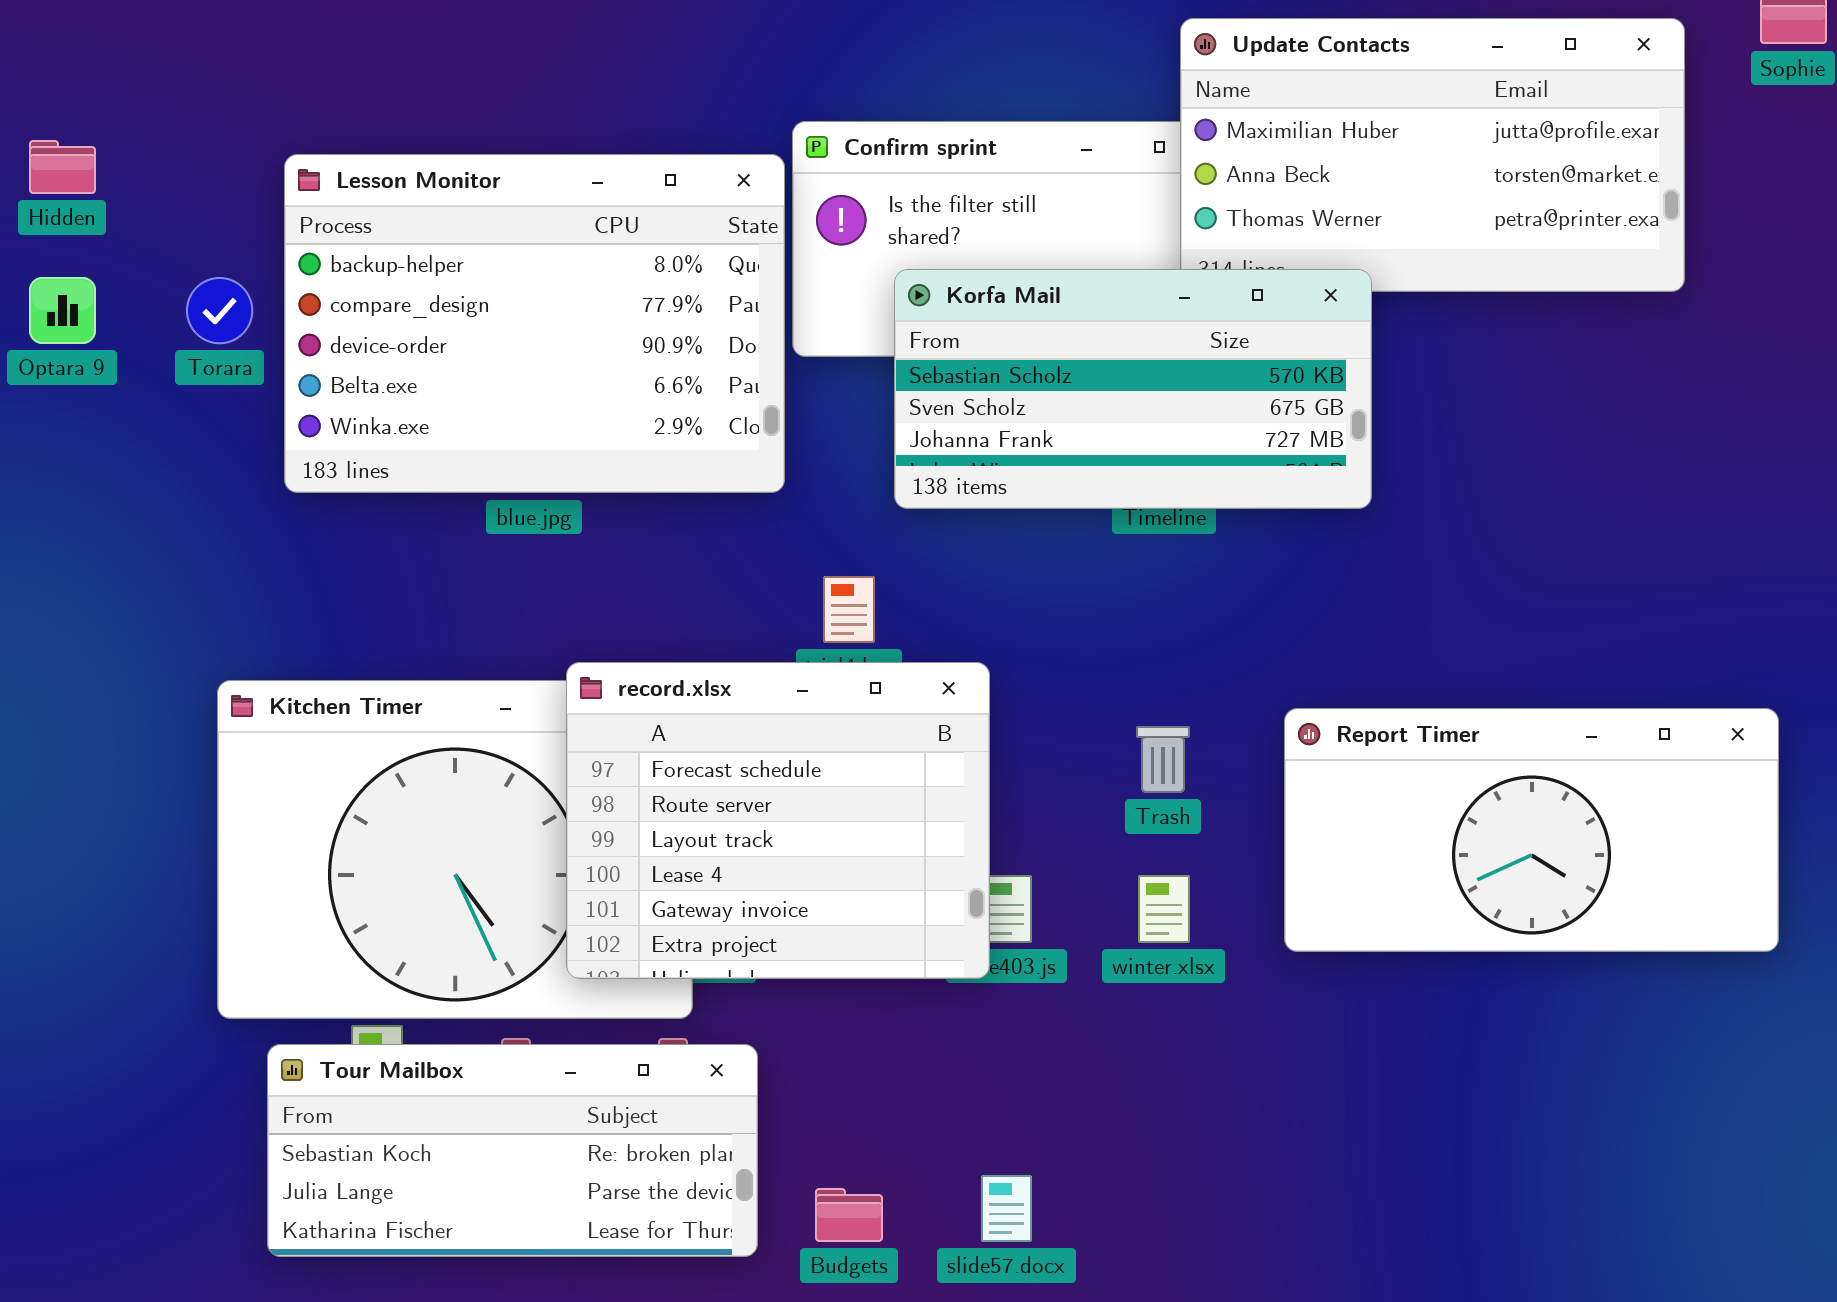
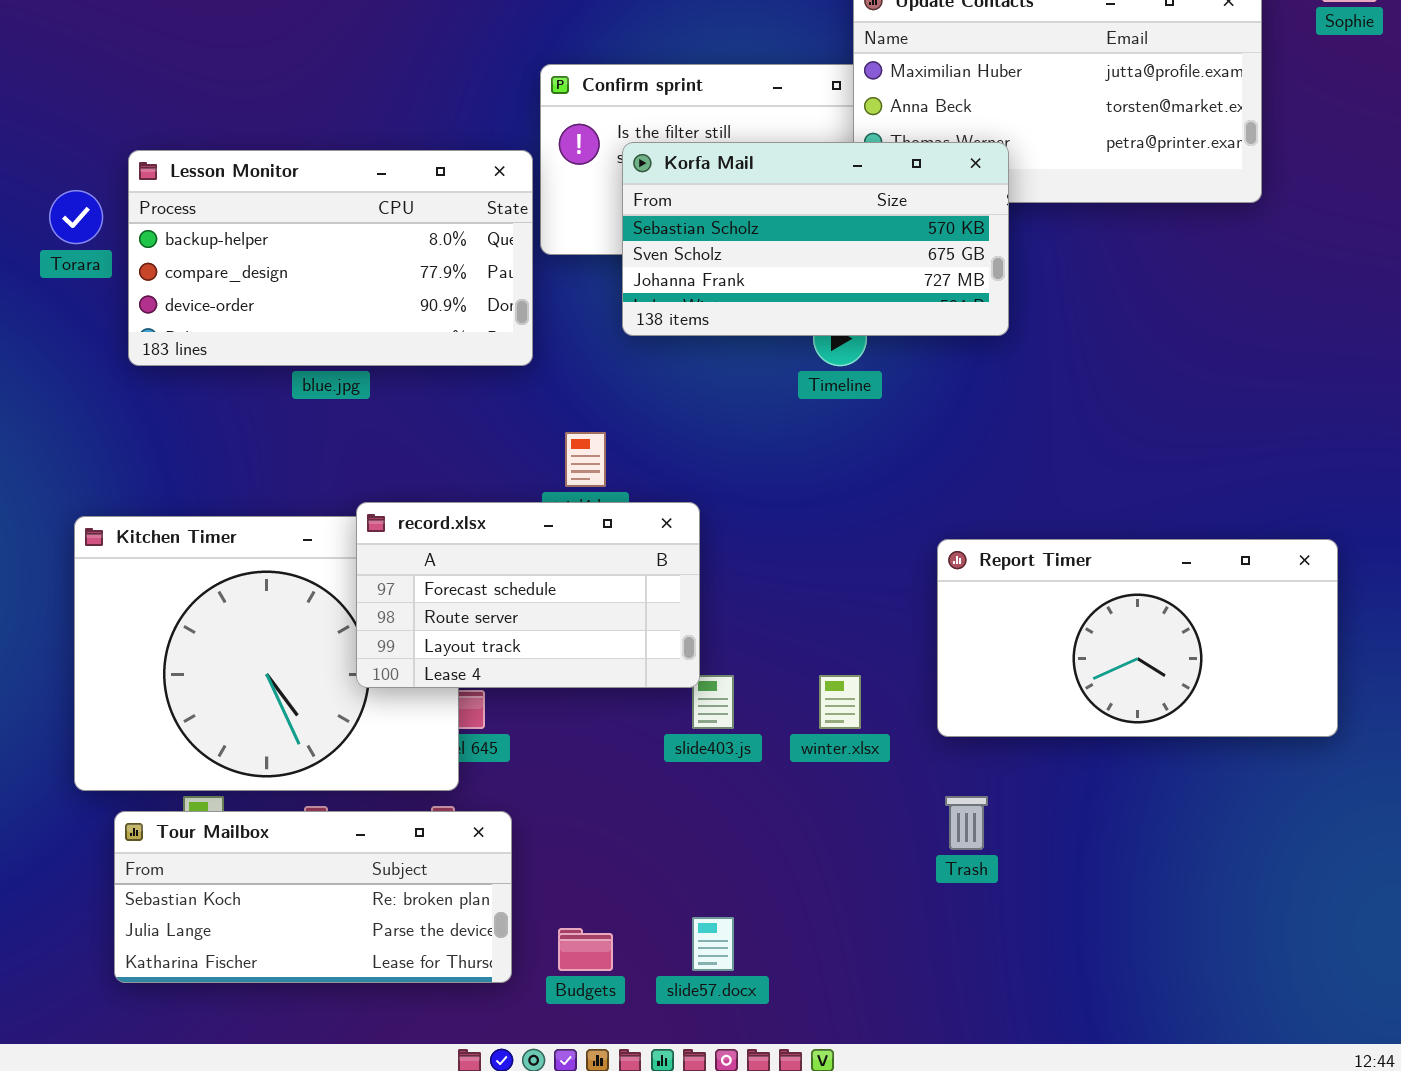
Lesson Monitor: [284,154,785,493] -> [128,150,533,366], resized
Korfa Mail: [894,269,1372,509] -> [622,142,1009,336], moved
record.xlsx: [566,662,990,979] -> [356,502,700,688], resized
Trash: [1136,726,1190,793] -> [945,796,988,850], moved

